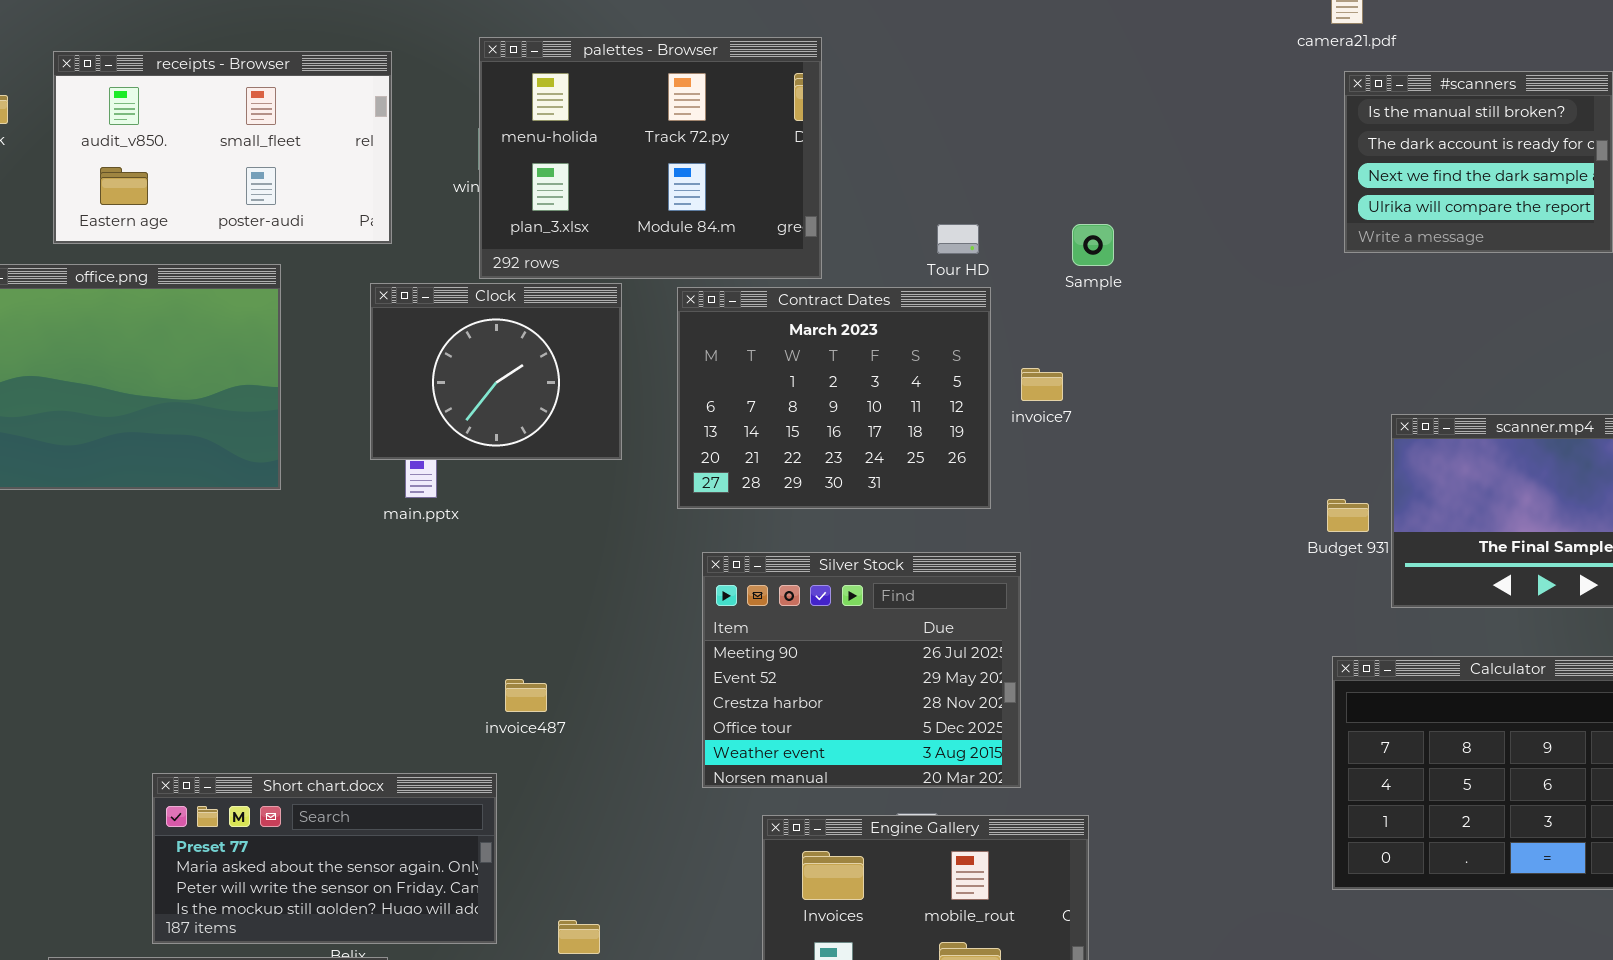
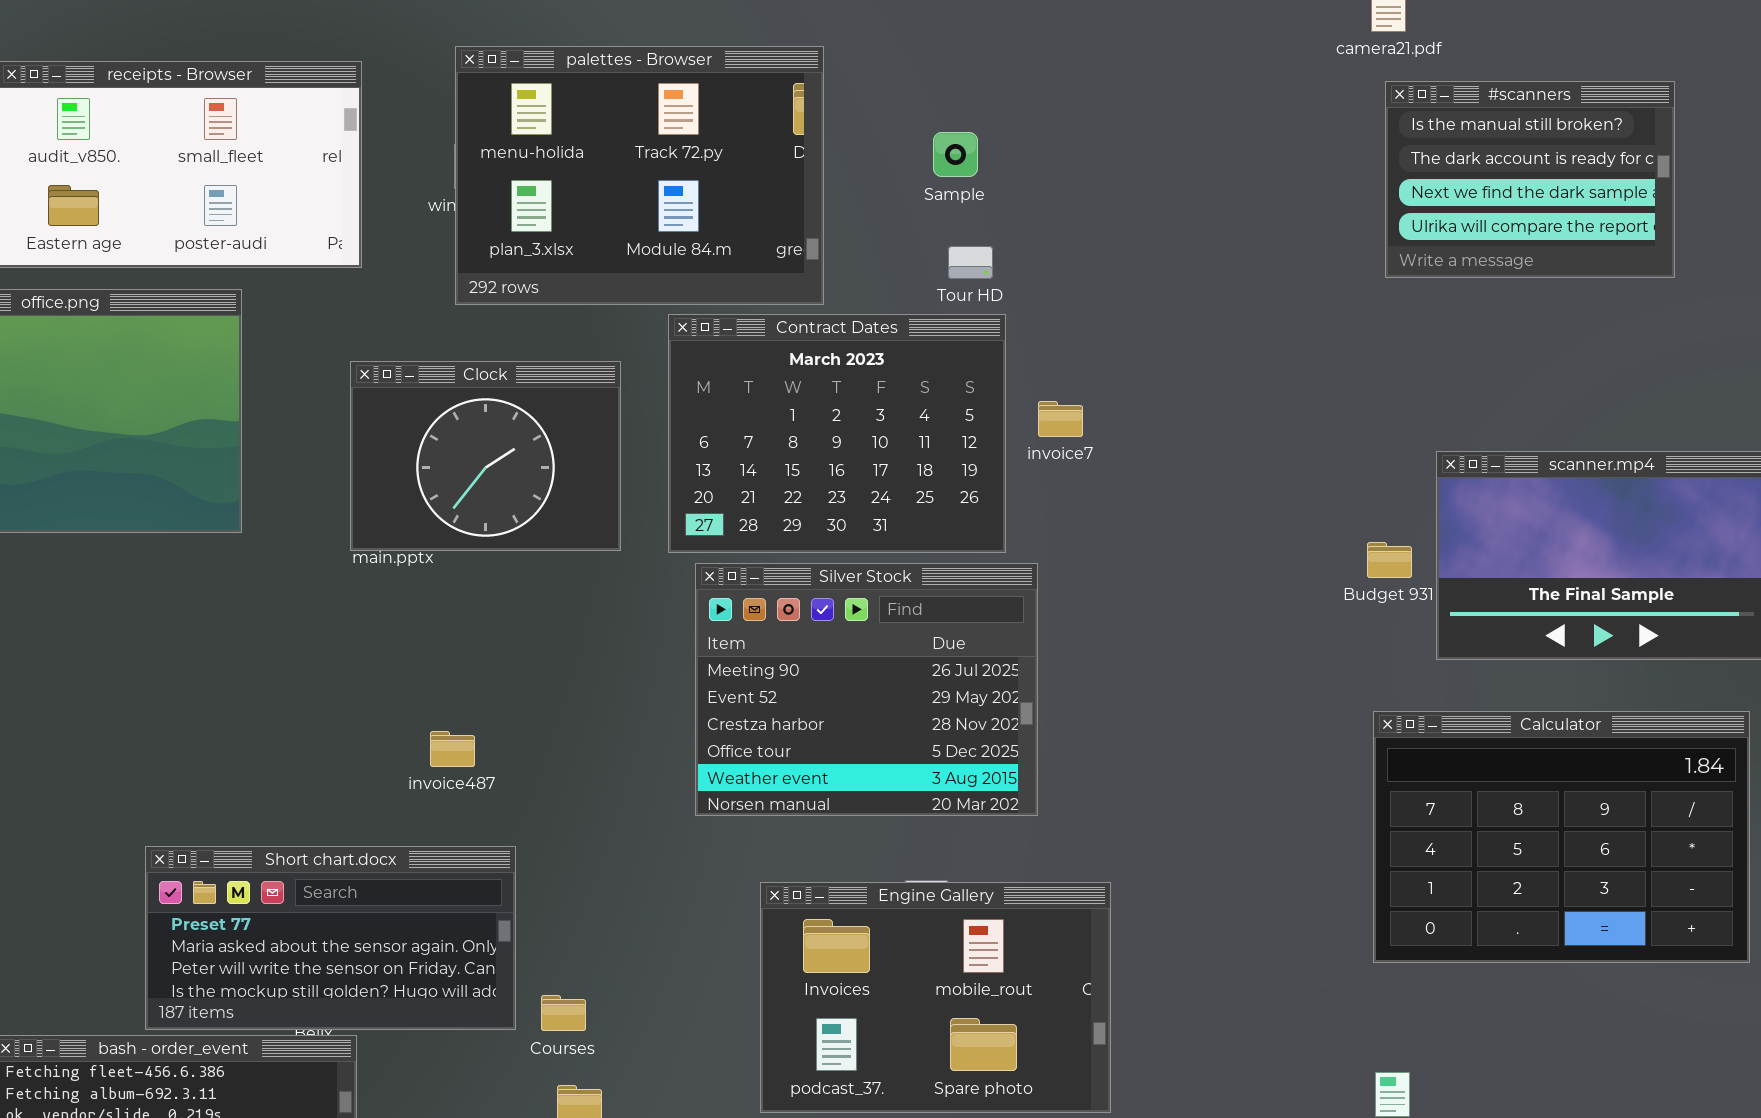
Sample: [1072,224,1114,266] -> [933,132,978,177], moved
Clock: [370,283,622,460] -> [350,361,621,551], moved
Silver Stock: [702,552,1021,788] -> [695,563,1038,816], moved
invoice487: [505,679,547,712] -> [430,731,475,767], moved
Short chart.docx: [152,773,497,944] -> [145,846,516,1030], moved

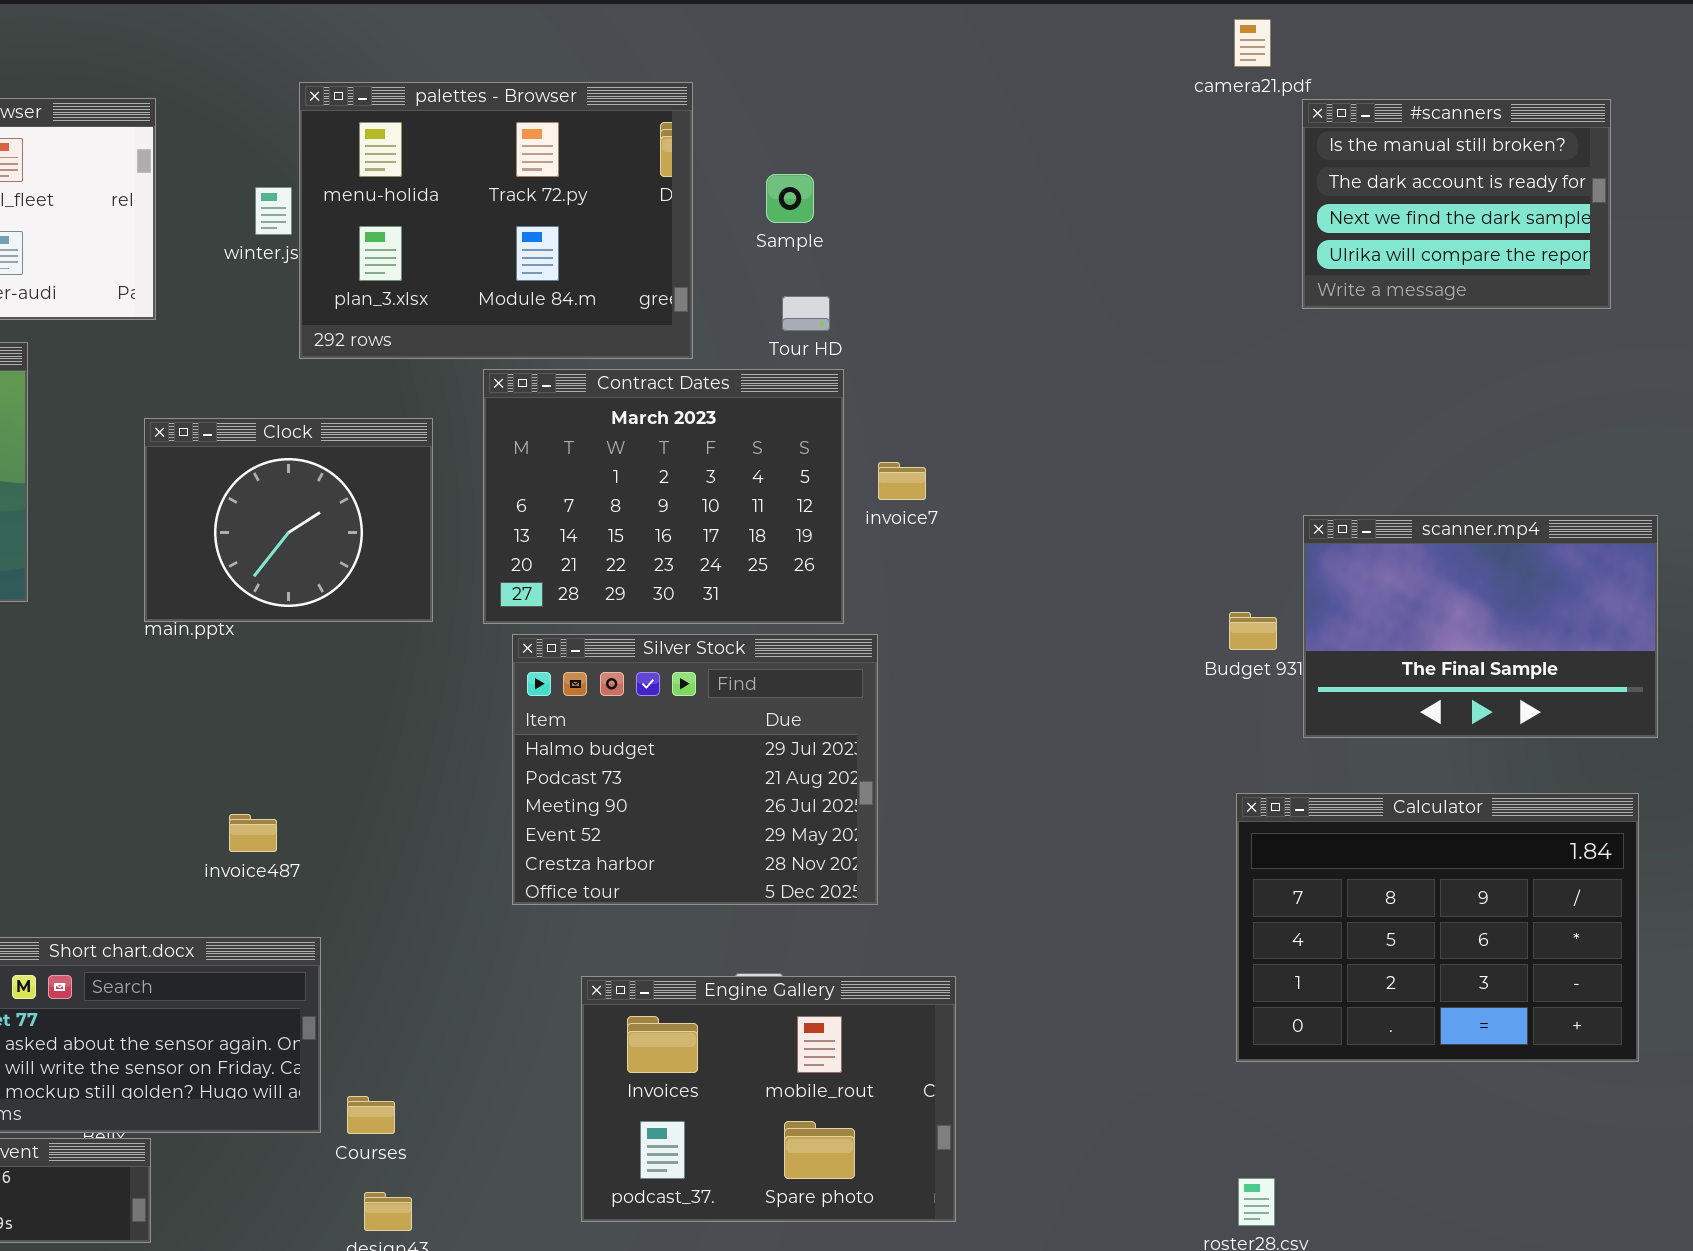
palettes - Browser: [455,46,824,305] -> [299,82,693,359], moved
#scanners: [1385,81,1675,278] -> [1302,99,1611,309], moved
Silver Stock: [695,563,1038,816] -> [512,634,878,905], scrolled up 2 rows

